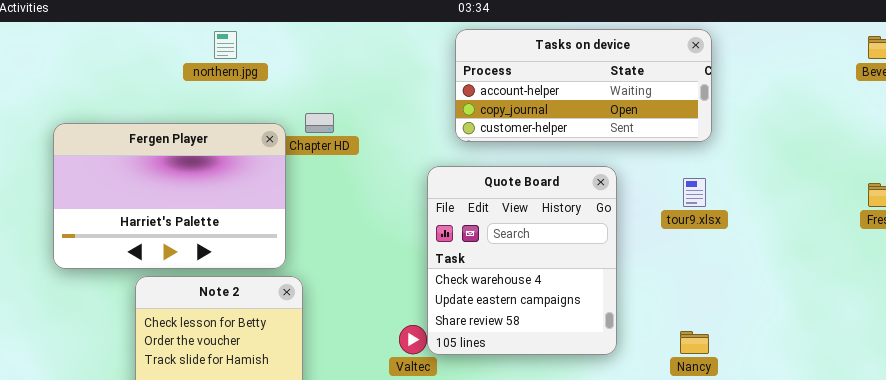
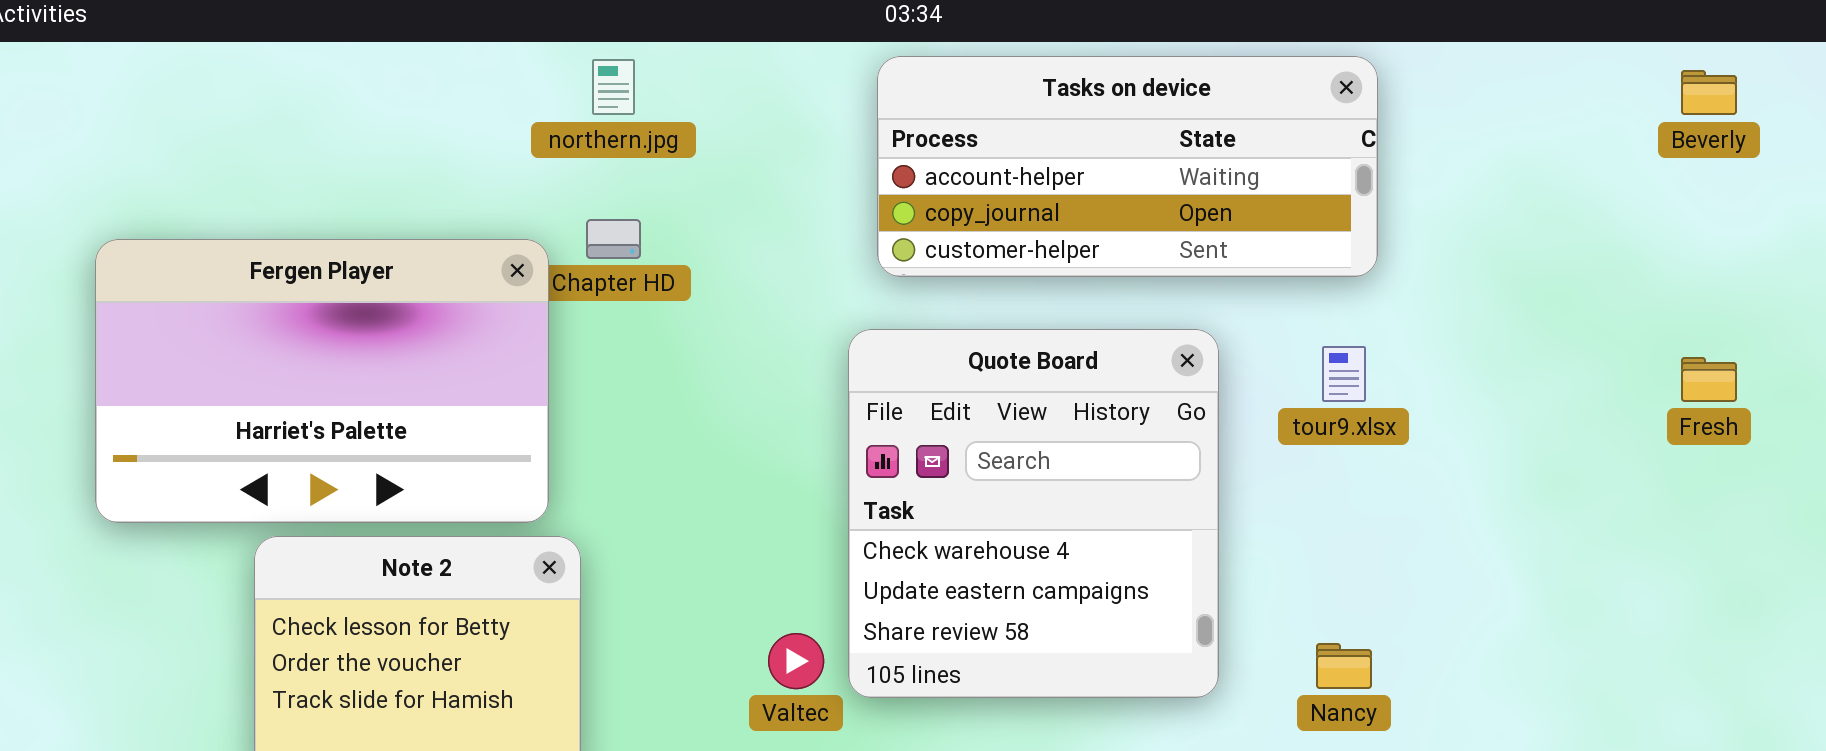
northern.jpg: [214,31,237,59] -> [592,59,635,115], moved
Quote Board: [427,166,617,355] -> [848,329,1219,698], moved

